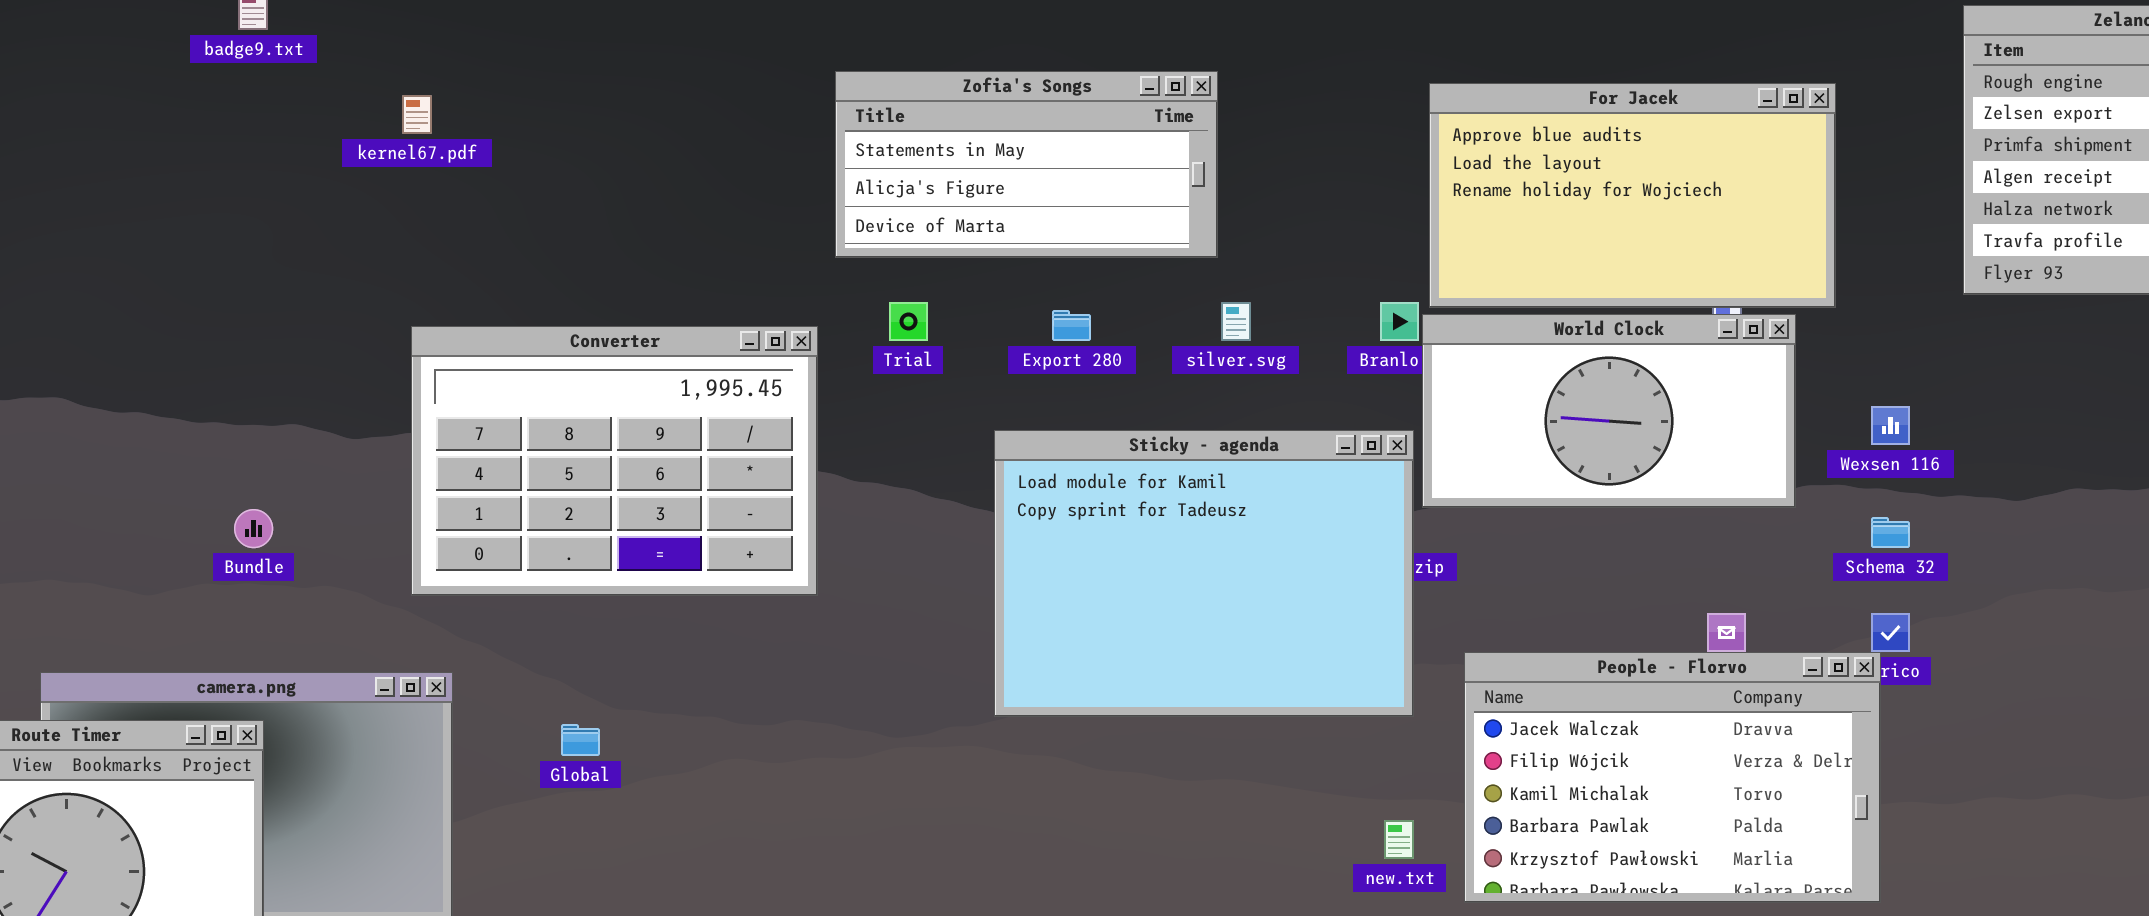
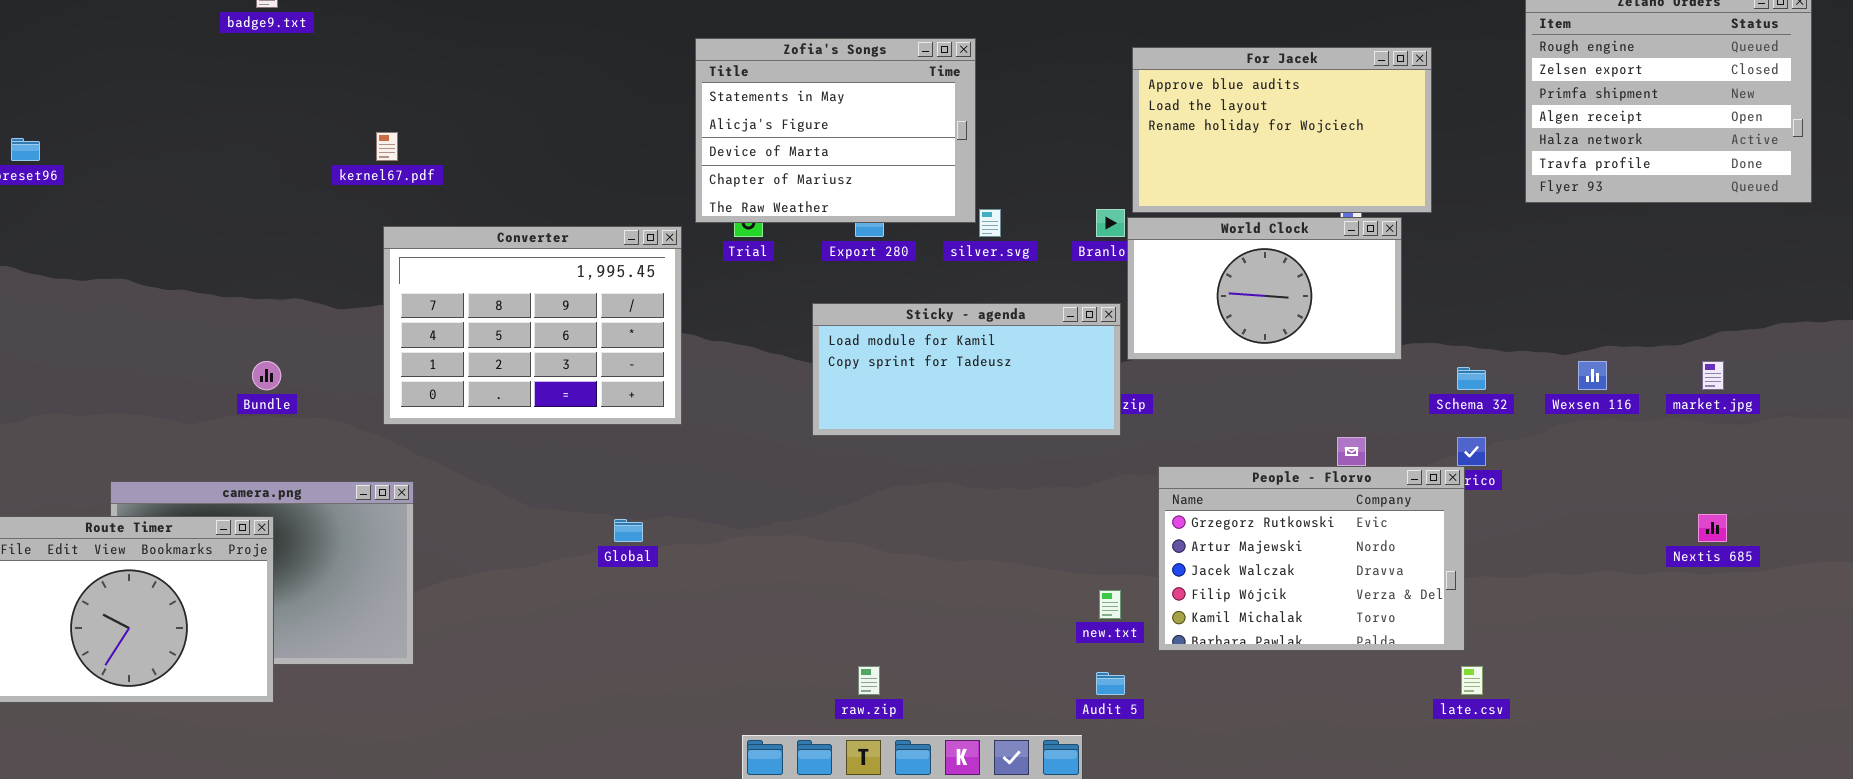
Zofia's Songs: [835,71,1218,258] -> [695,38,976,223], resized
kernel67.pdf: [402,95,432,134] -> [376,132,398,161], moved
Wexsen 116: [1871,406,1910,445] -> [1578,361,1607,390], moved
Sticky - agenda: [994,430,1414,717] -> [812,303,1121,436], resized
People - Florvo: [1464,652,1881,903] -> [1158,466,1465,651], scrolled up 2 rows
Global: [561,724,600,756] -> [614,519,643,542], moved

